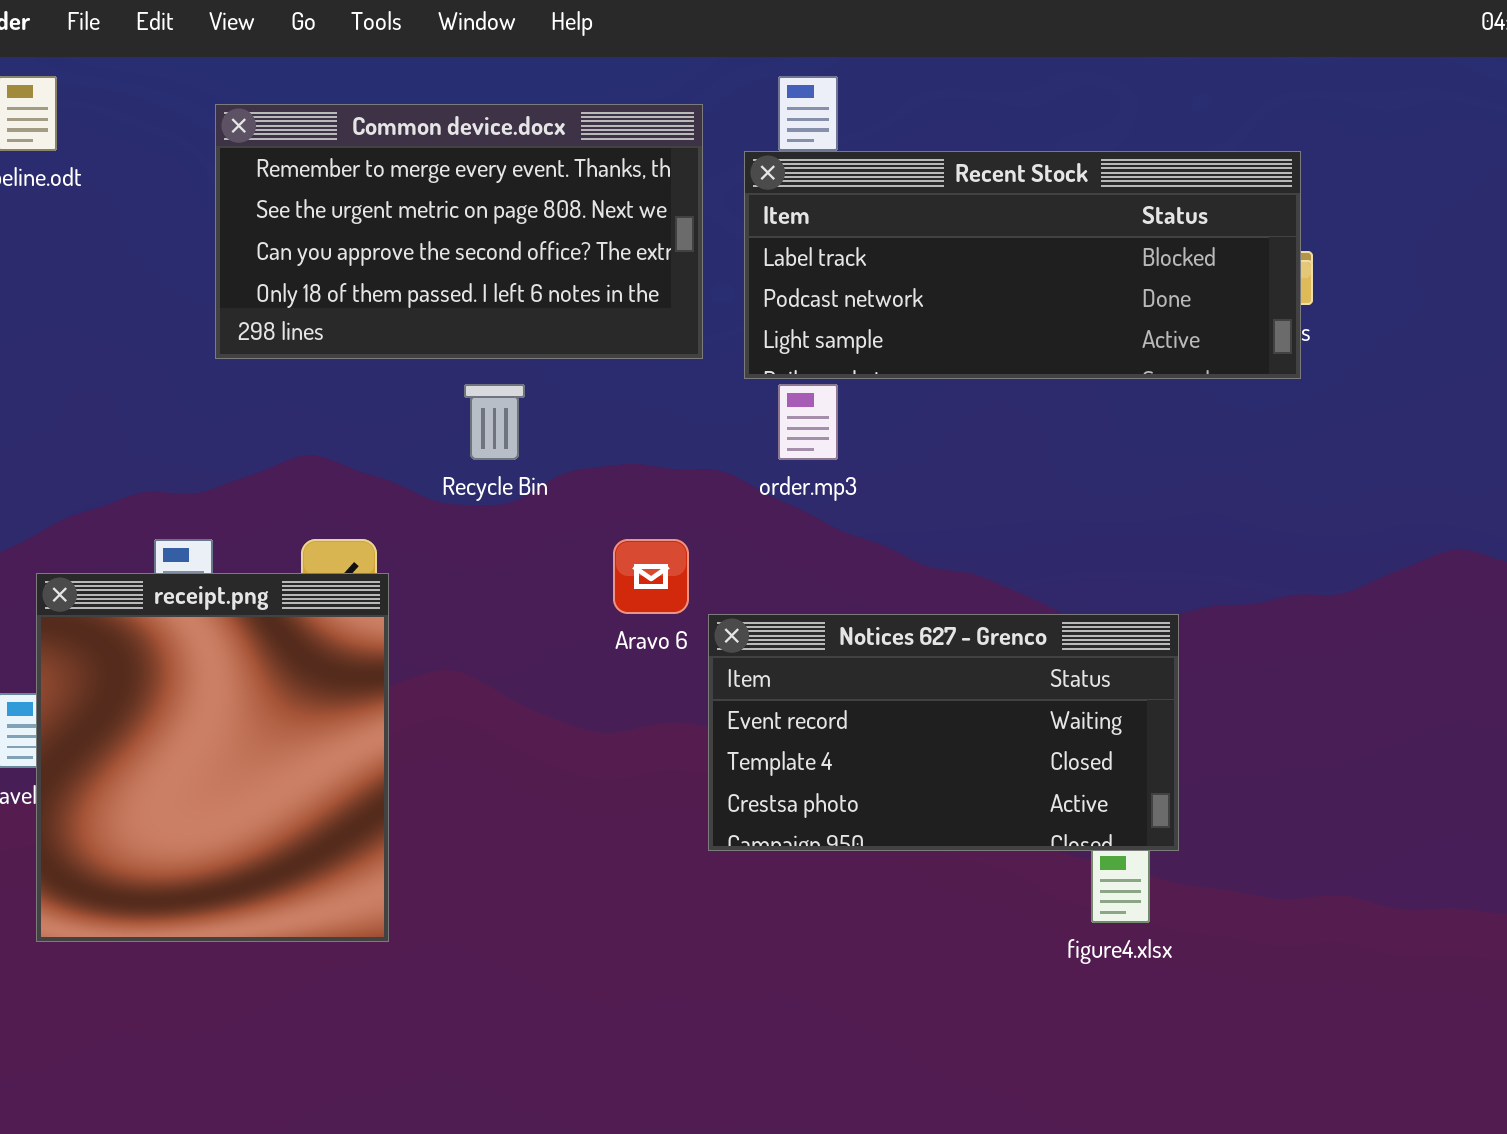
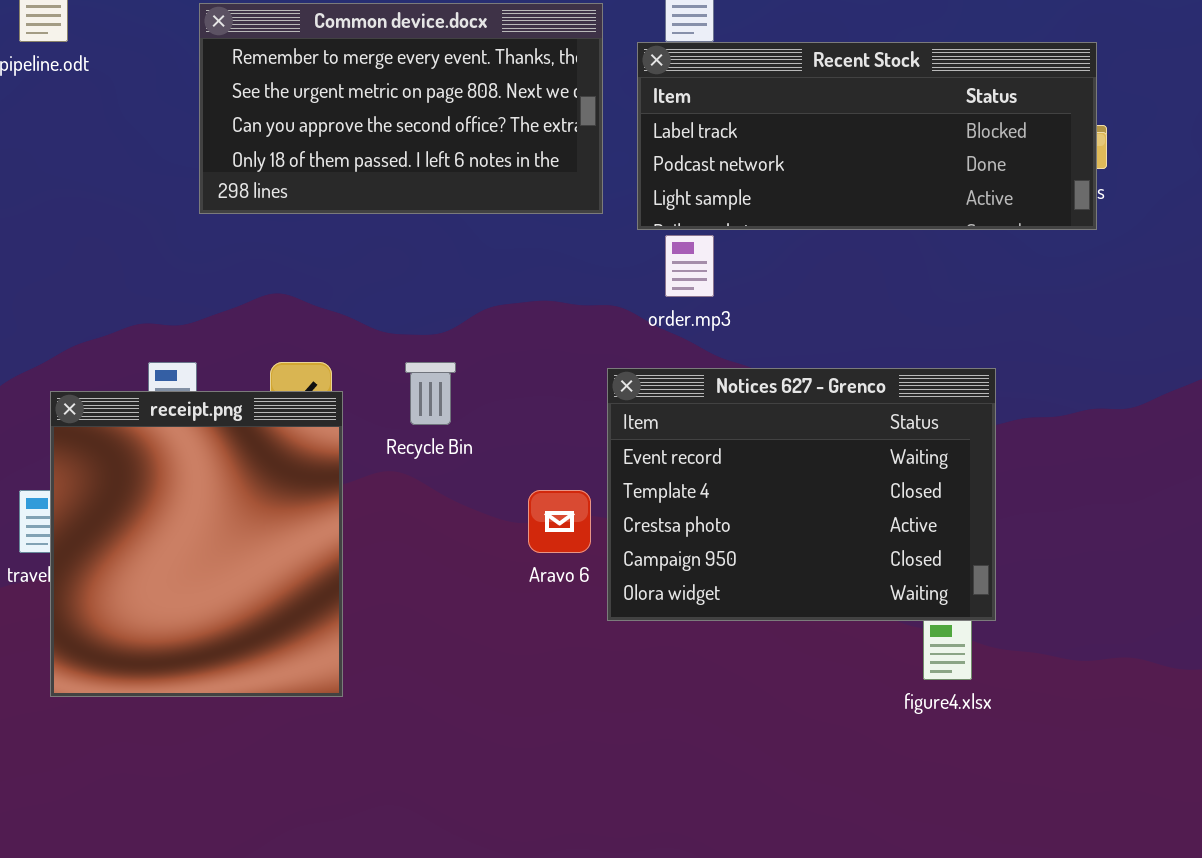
Recycle Bin: [464,384,525,460] -> [405,362,456,425], moved
Aravo 6: [613,539,689,614] -> [528,490,591,553], moved
Notices 627 - Grenco: [708,614,1179,851] -> [607,368,996,621], resized

